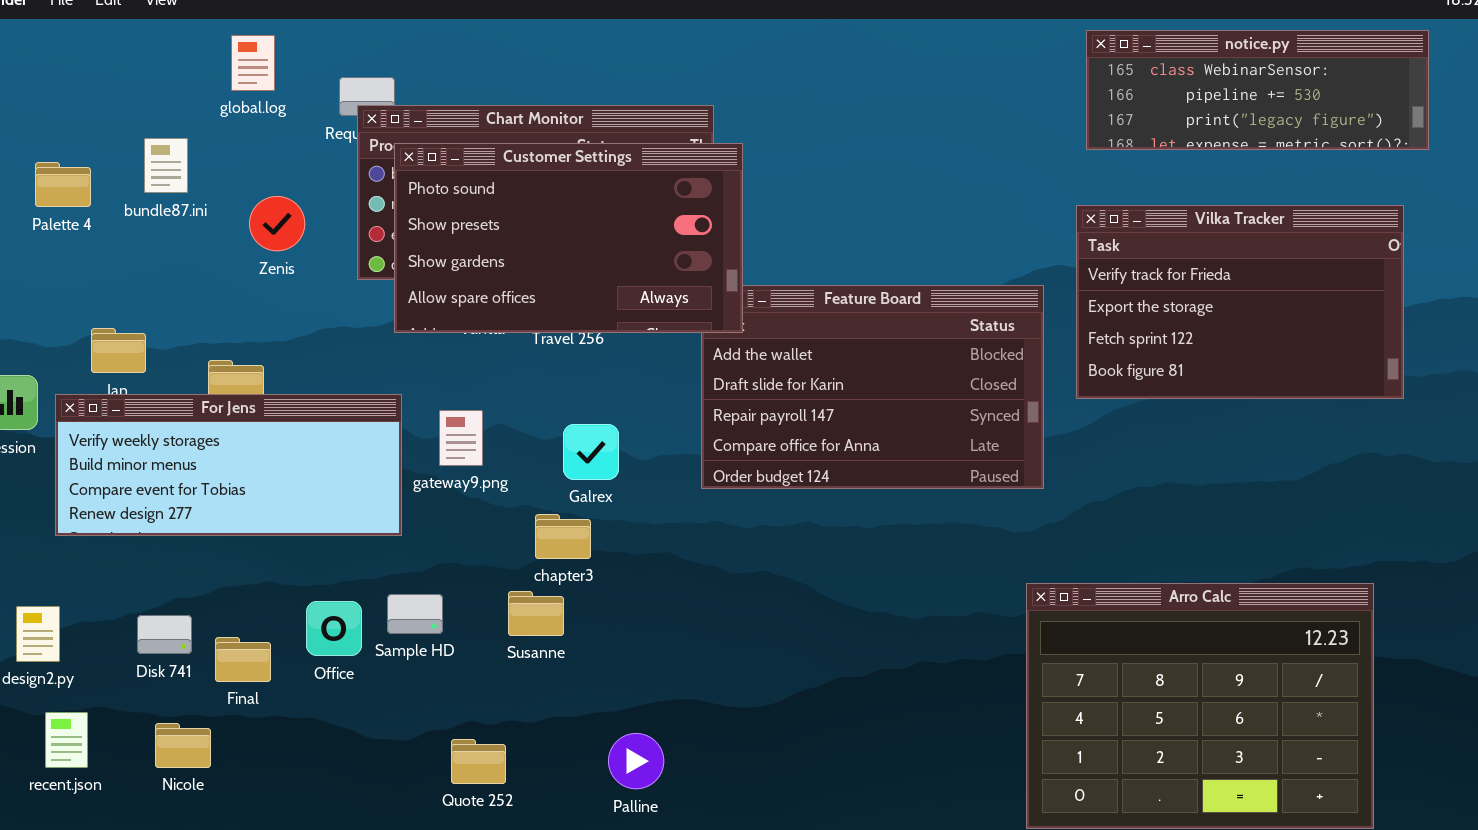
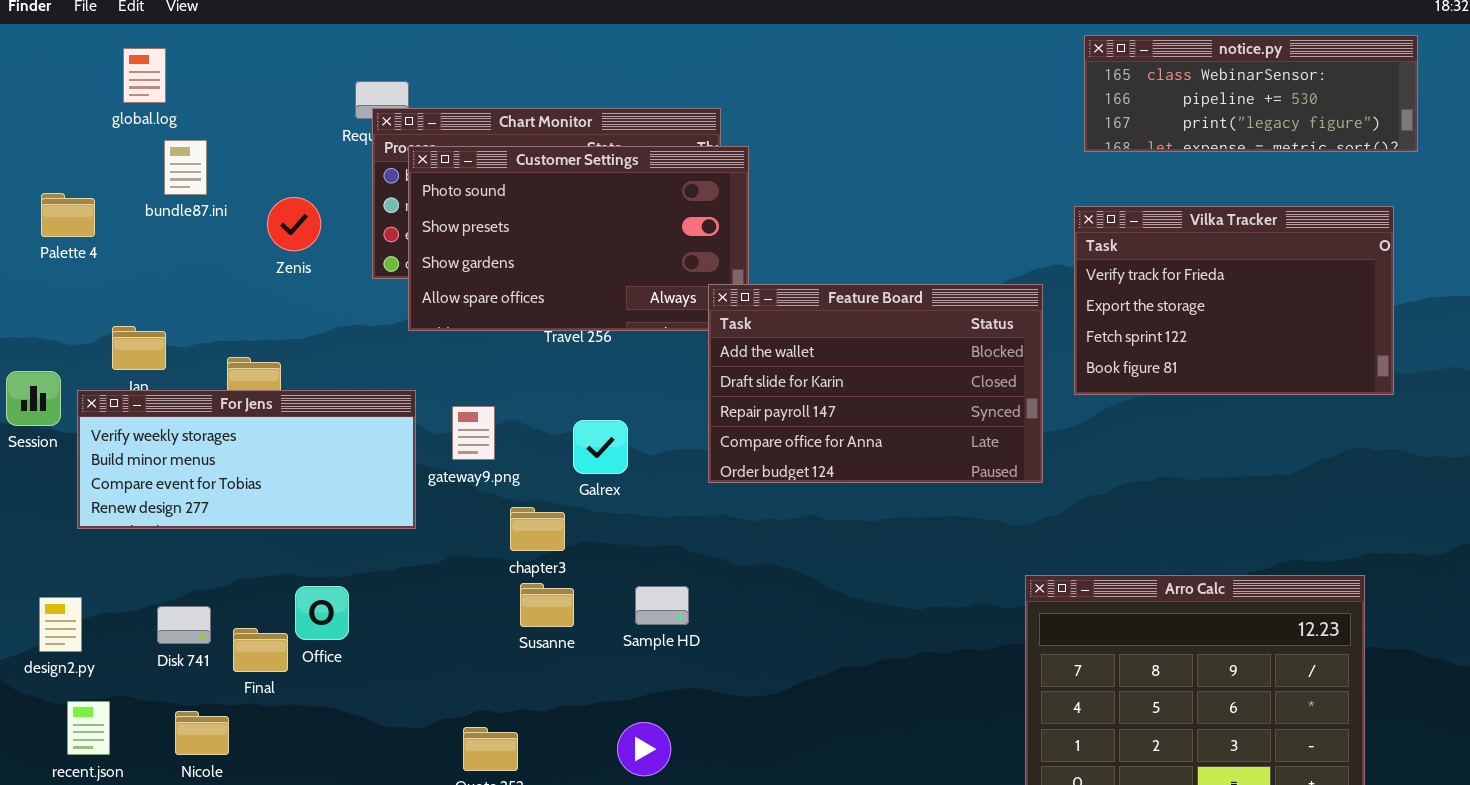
global.log: [231,35,275,91] -> [123,48,166,103], moved
Palette 4: [35,162,91,207] -> [41,193,95,237], moved
Feature Board: [701,285,1044,489] -> [708,284,1043,483], raised
chapter3: [535,514,591,559] -> [510,507,565,551], moved
Sample HD: [387,594,443,634] -> [635,586,689,625], moved
Office: [306,601,362,656] -> [295,586,349,640], moved

